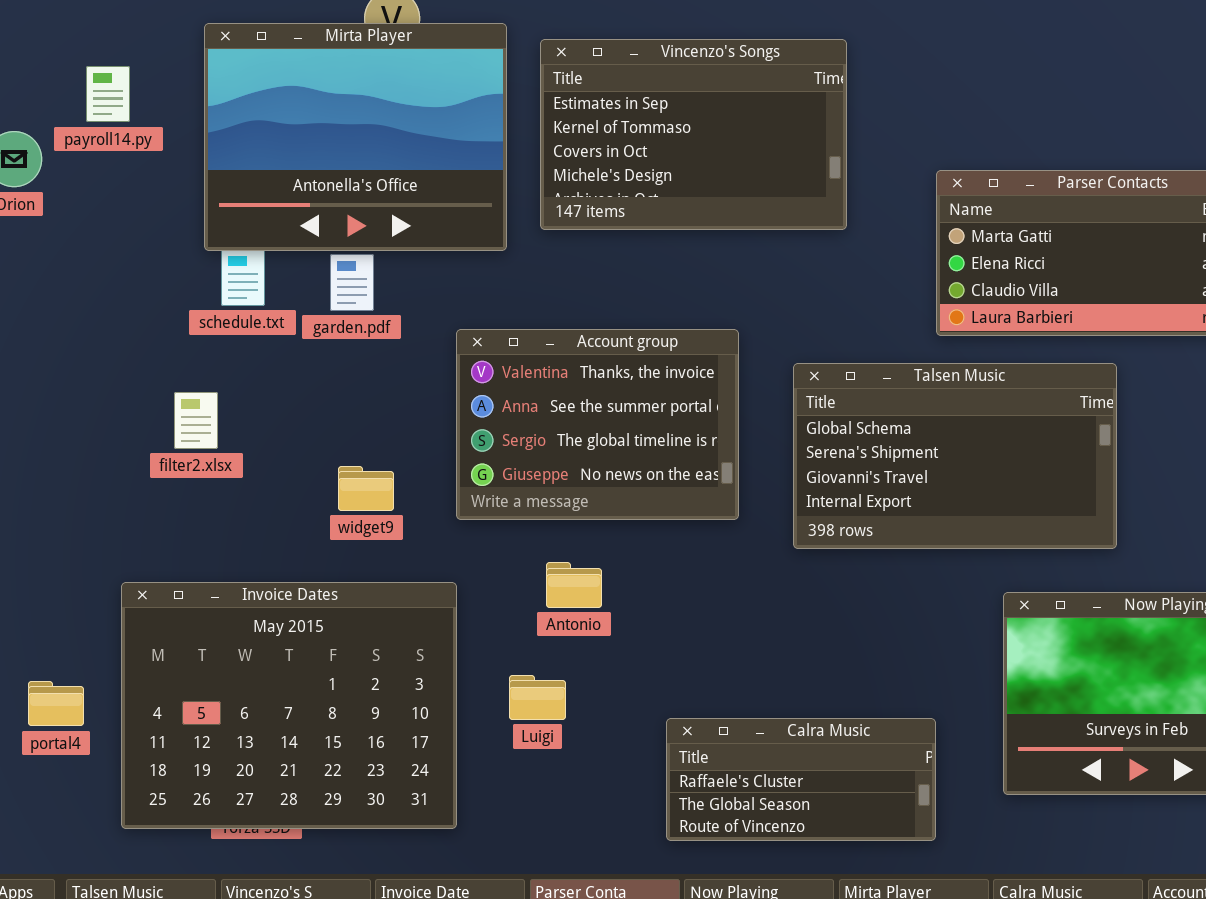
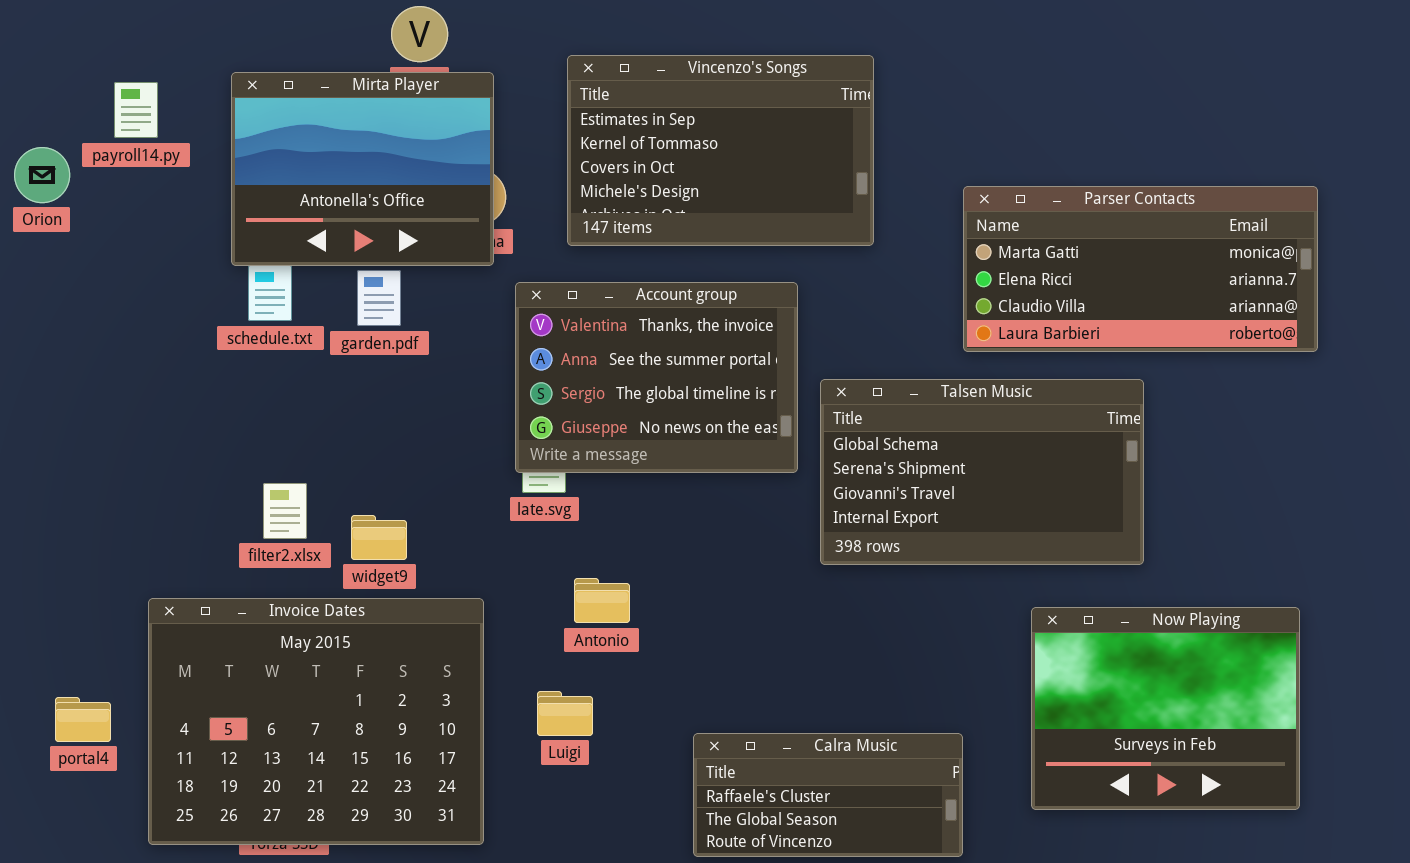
Mirta Player: [204,23,507,251] -> [231,72,494,266], resized
Account group: [456,329,739,520] -> [515,282,798,473], moved
filter2.xlsx: [174,392,218,449] -> [263,483,307,539], moved
widget9: [338,466,394,511] -> [351,515,407,560], moved

